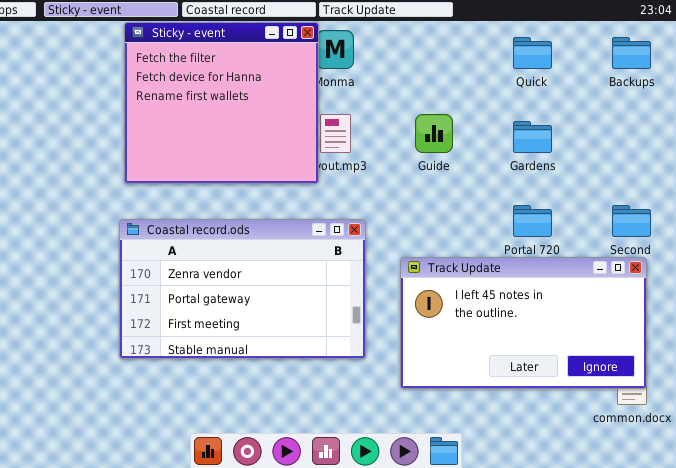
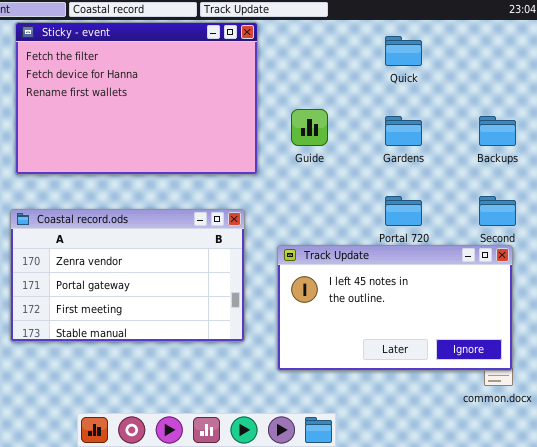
Sticky - event: [124,22,319,184] -> [15,22,258,175], resized
Backups: [612,37,651,69] -> [479,116,516,146], moved

